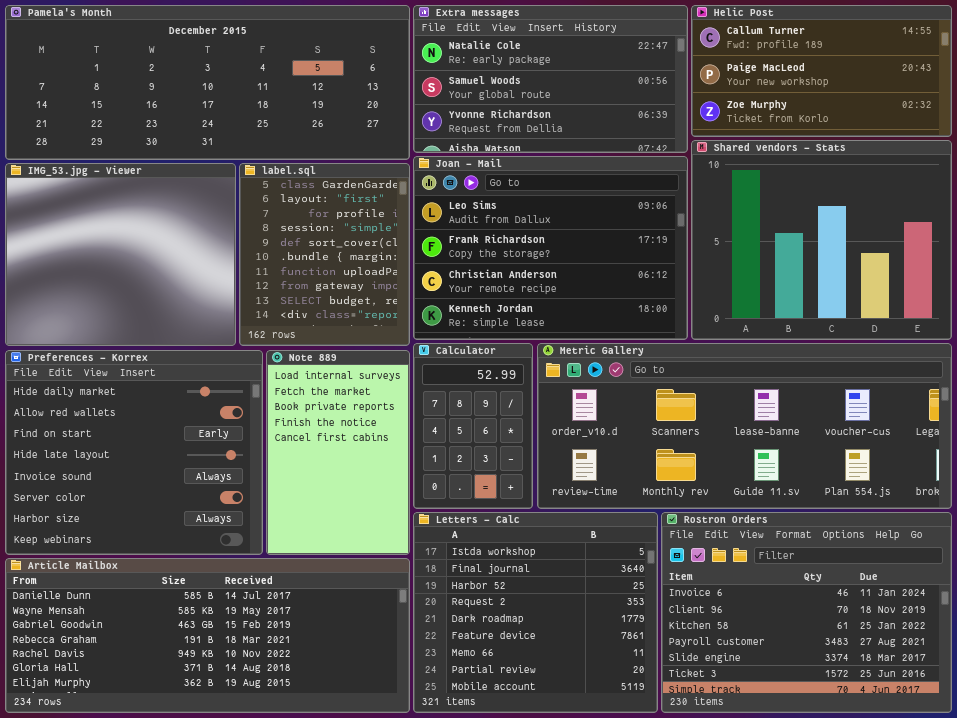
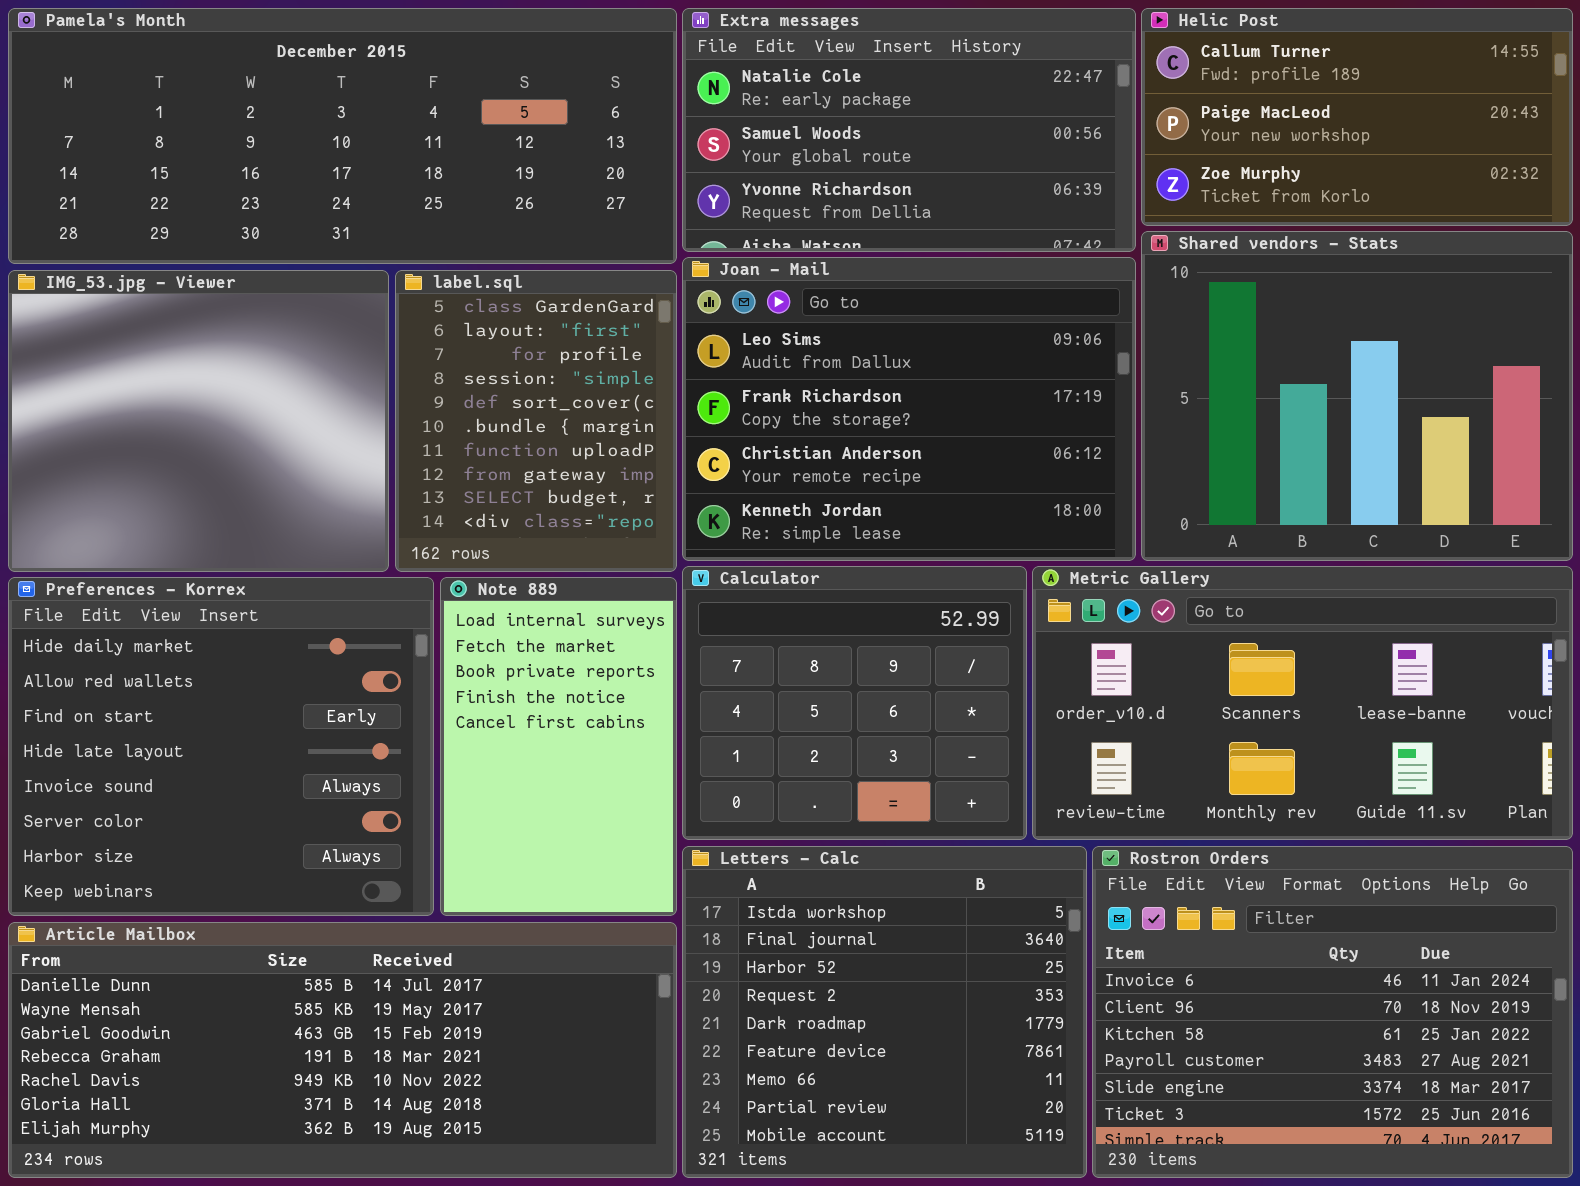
Calculator: [413,343,533,509] -> [682,566,1027,840], resized
Metric Gallery: [537,343,952,509] -> [1032,566,1573,840], resized

